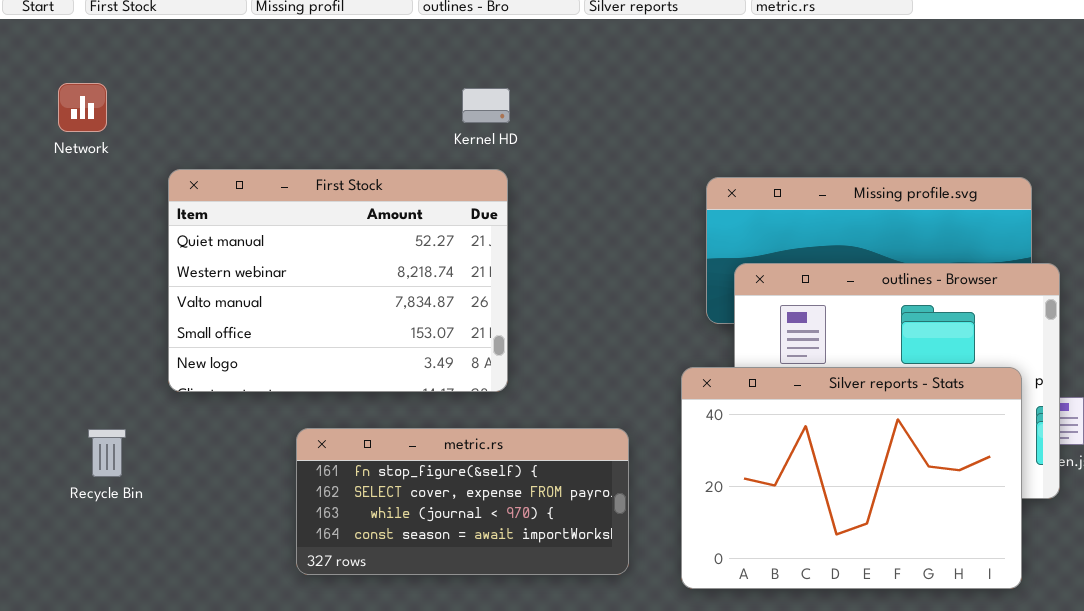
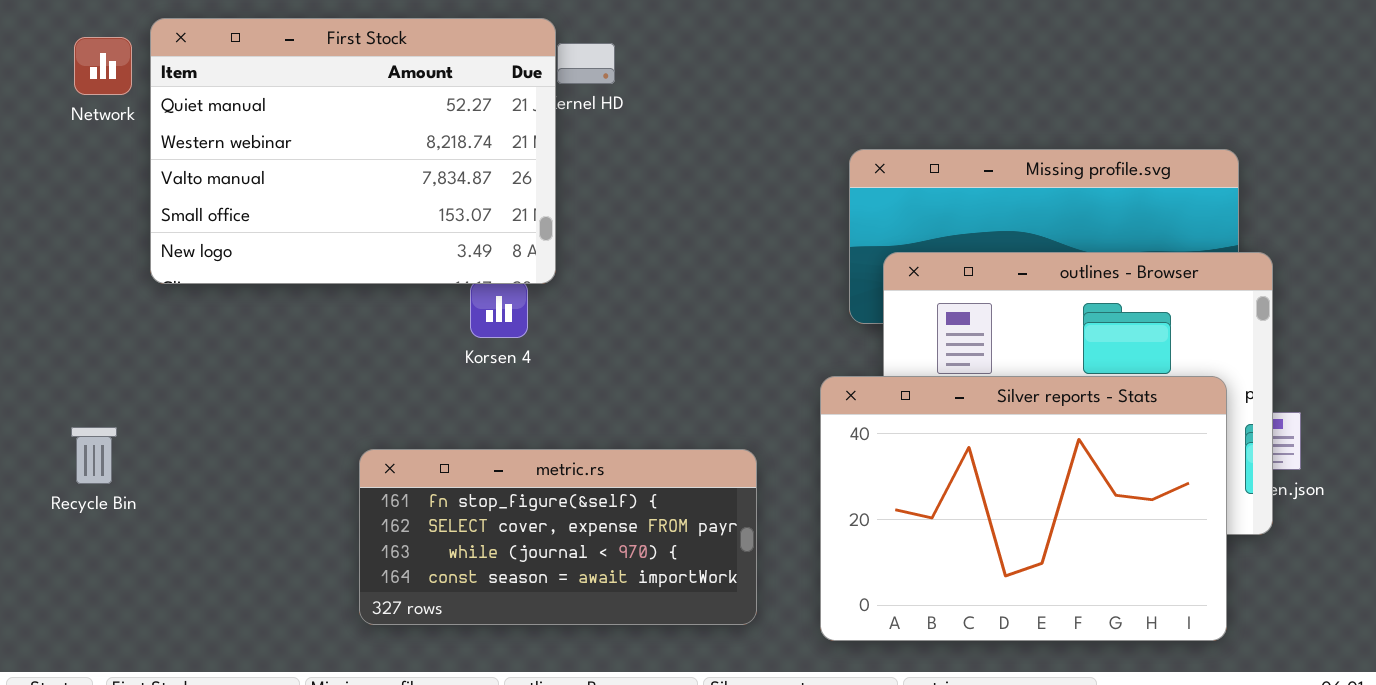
First Stock: [168,169,508,392] -> [150,18,556,284], moved
Recycle Bin: [88,429,126,477] -> [71,427,117,484], moved

